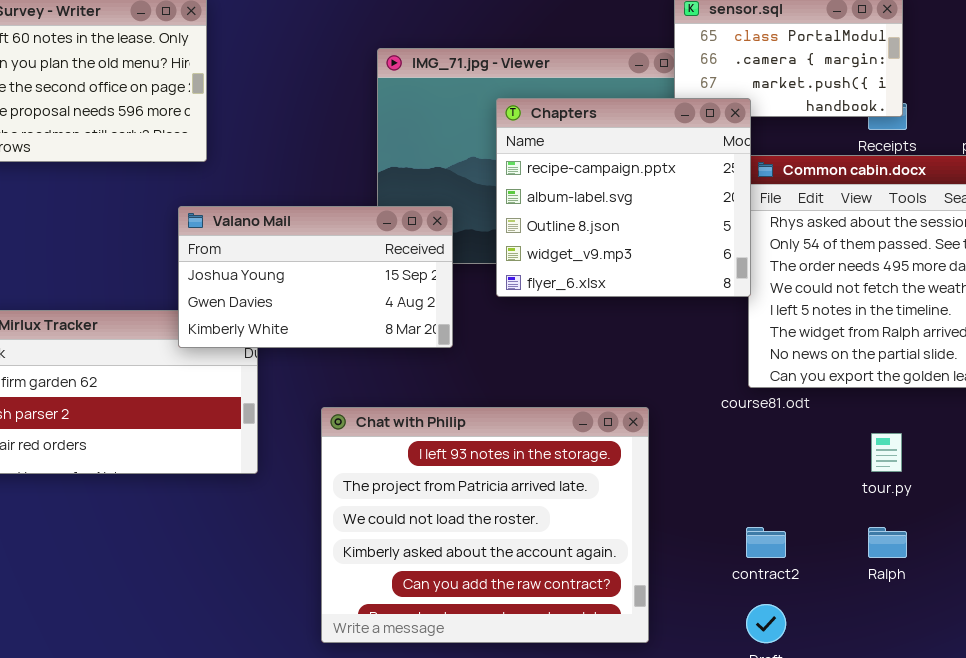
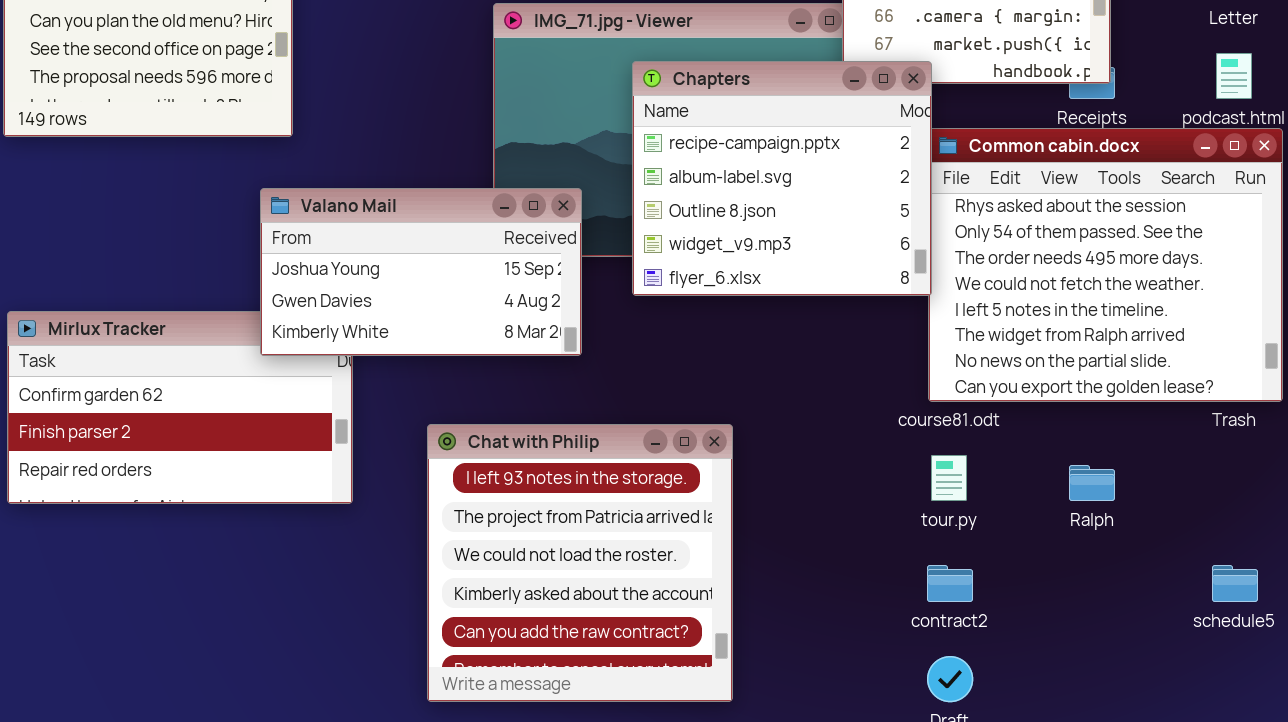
Chat with Philip: [321,407,649,643] -> [427,424,733,702], resized
tour.py: [871,433,902,472] -> [931,455,967,501], moved
Ralph: [868,527,907,558] -> [1069,465,1115,501], moved

